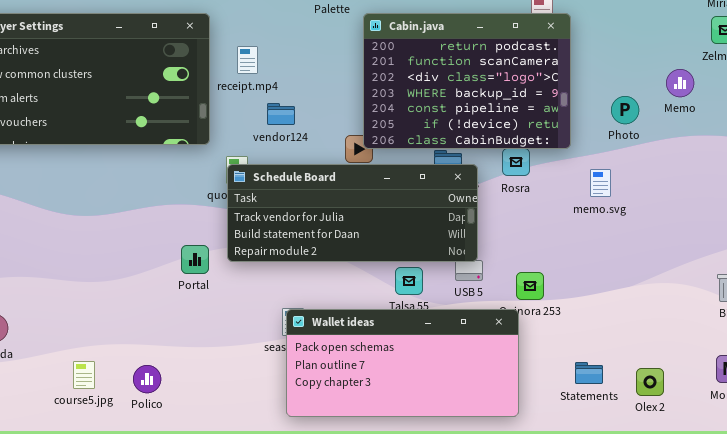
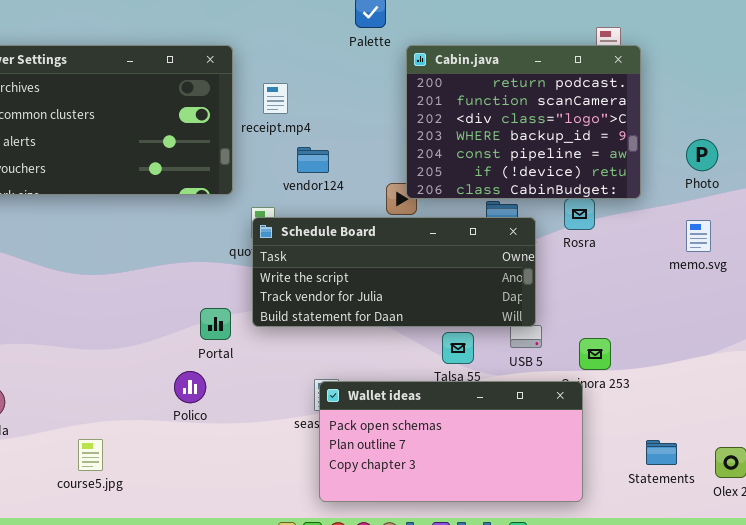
Schedule Board: [227,164,478,262] -> [252,217,536,327], scrolled up 1 row
memo.svg: [590,169,611,197] -> [686,220,711,252], moved
Polico: [133,365,161,393] -> [174,371,206,403], moved

